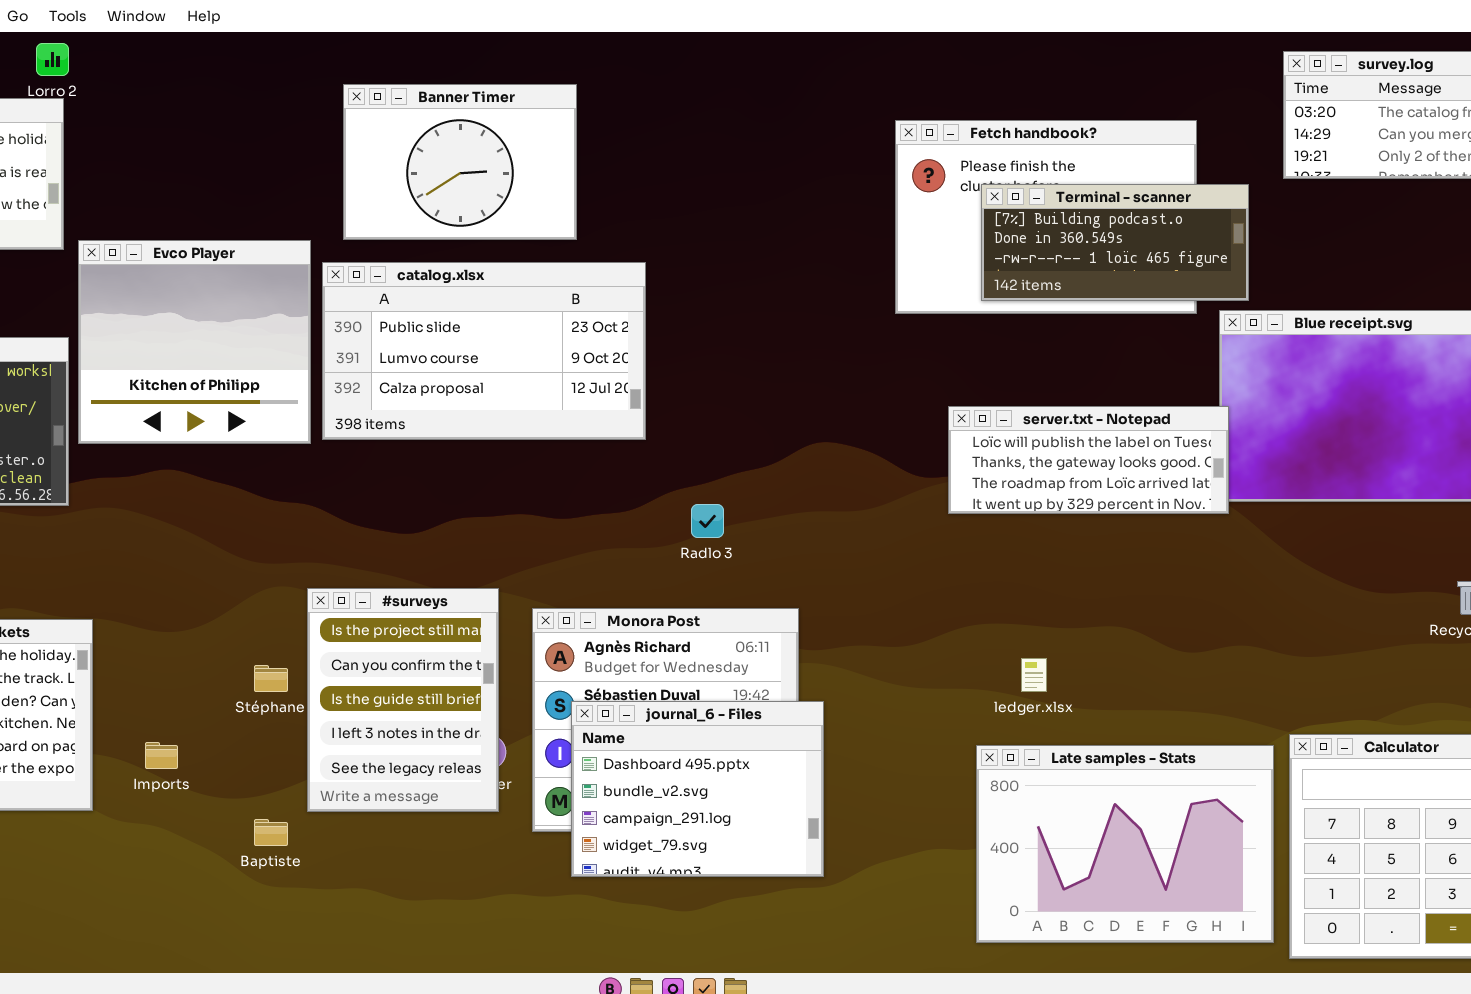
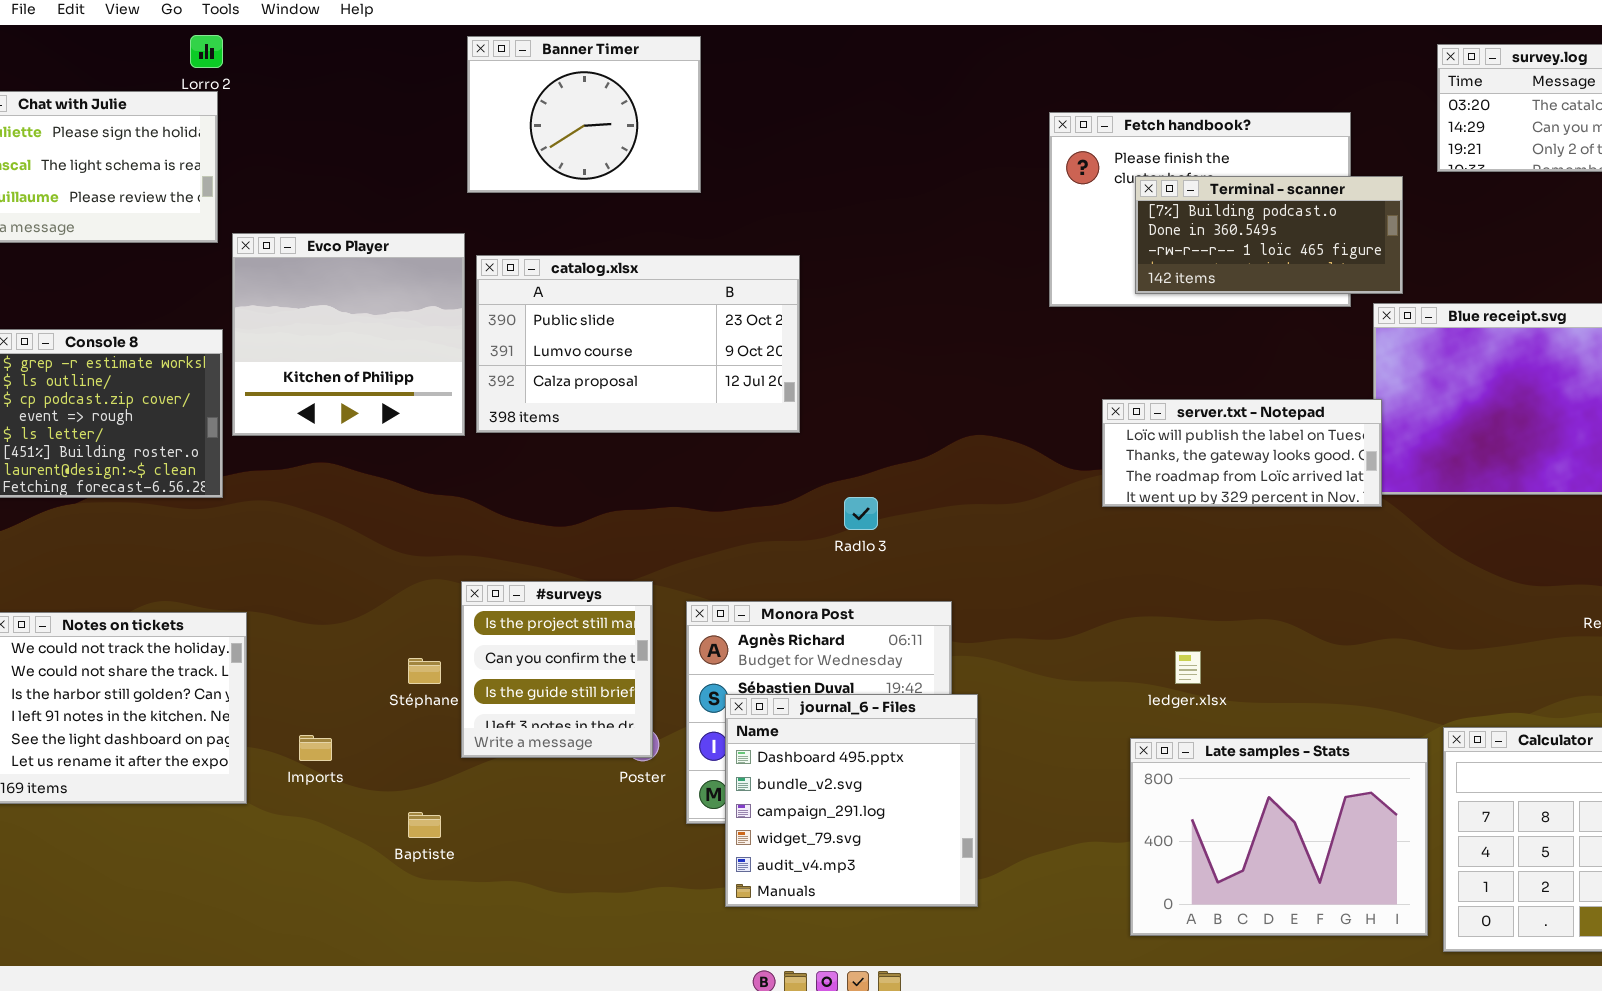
Banner Timer: [343,84,577,240] -> [467,36,701,193], moved
#surveys: [307,588,499,812] -> [461,581,653,758], resized
journal_6 - Files: [571,701,824,877] -> [725,694,978,907], resized

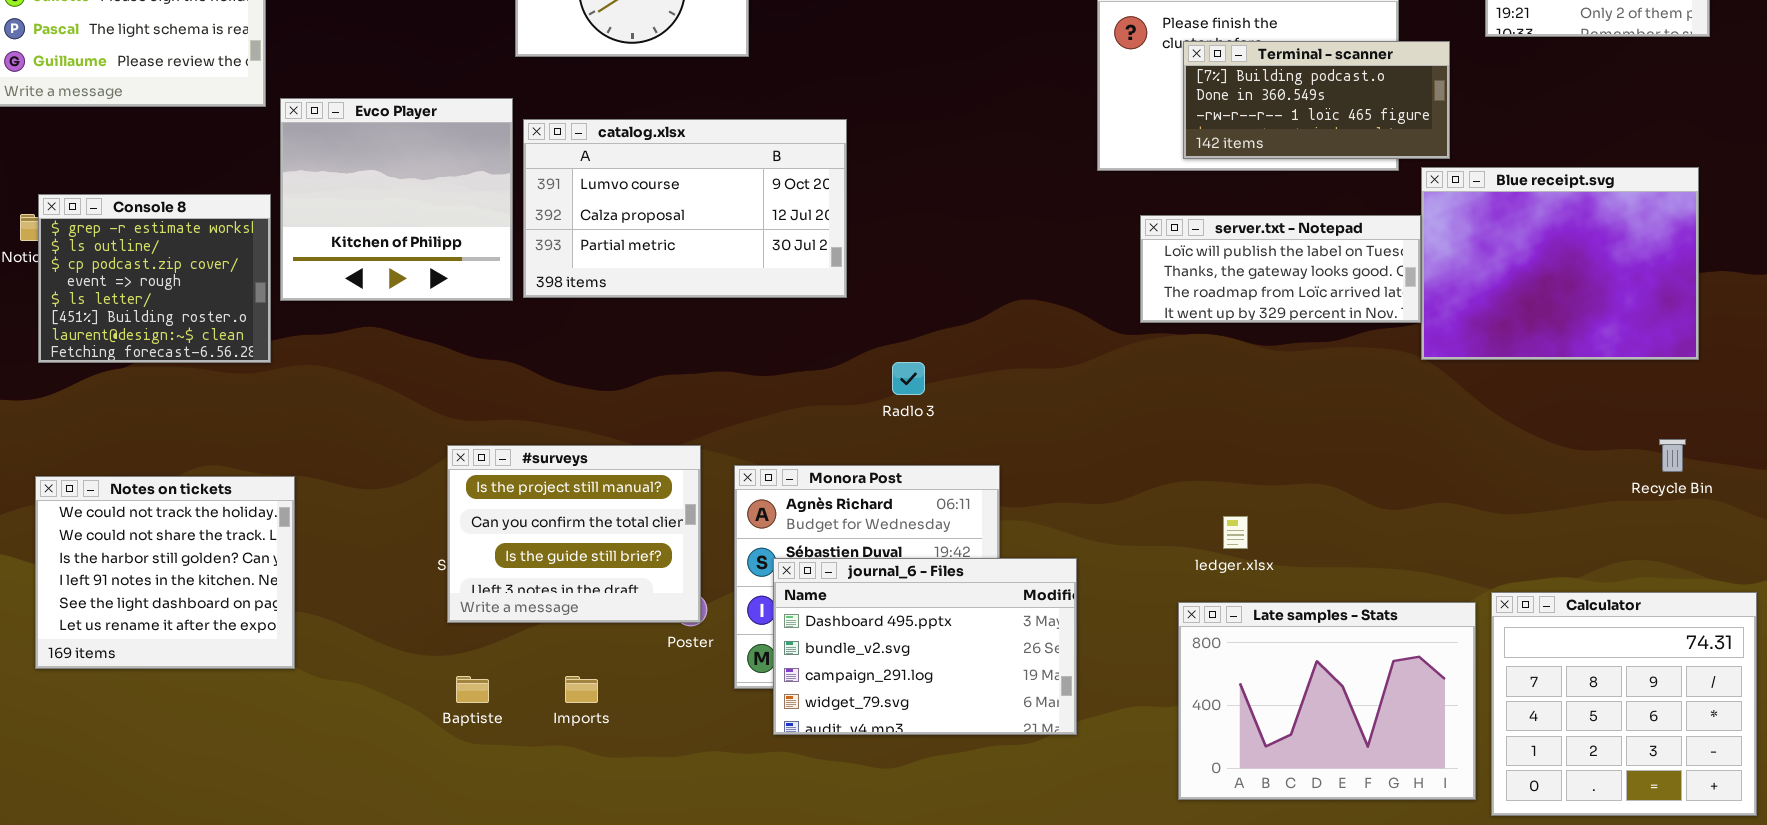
catalog.xlsx: [476,255,800,433] -> [523,119,847,298], scrolled down 1 row
server.txt - Notepad: [1102,399,1382,507] -> [1140,215,1421,323], moved
#surveys: [461,581,653,758] -> [447,445,701,623], resized
journal_6 - Files: [725,694,978,907] -> [773,558,1077,735], resized
Imports: [299,735,332,761] -> [565,676,598,703], moved

